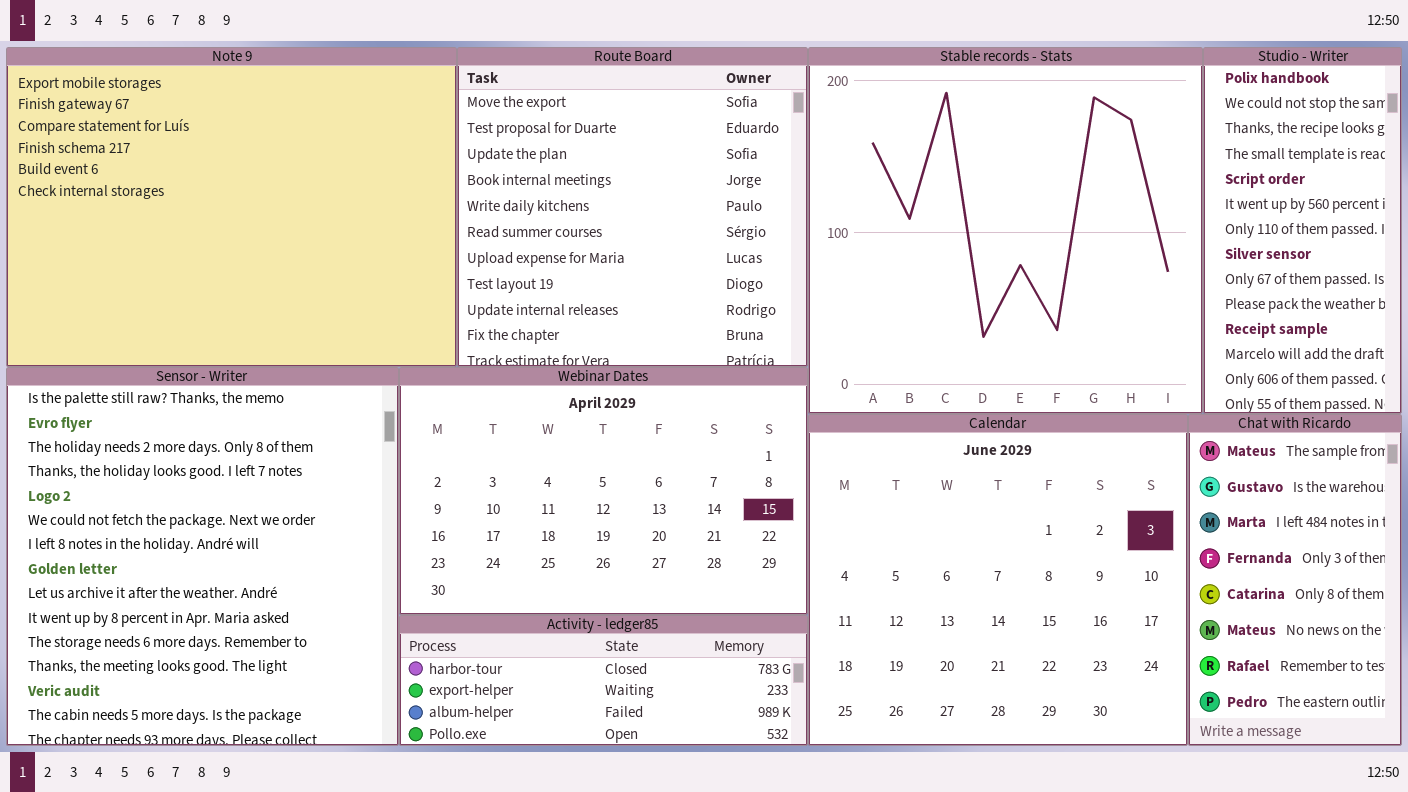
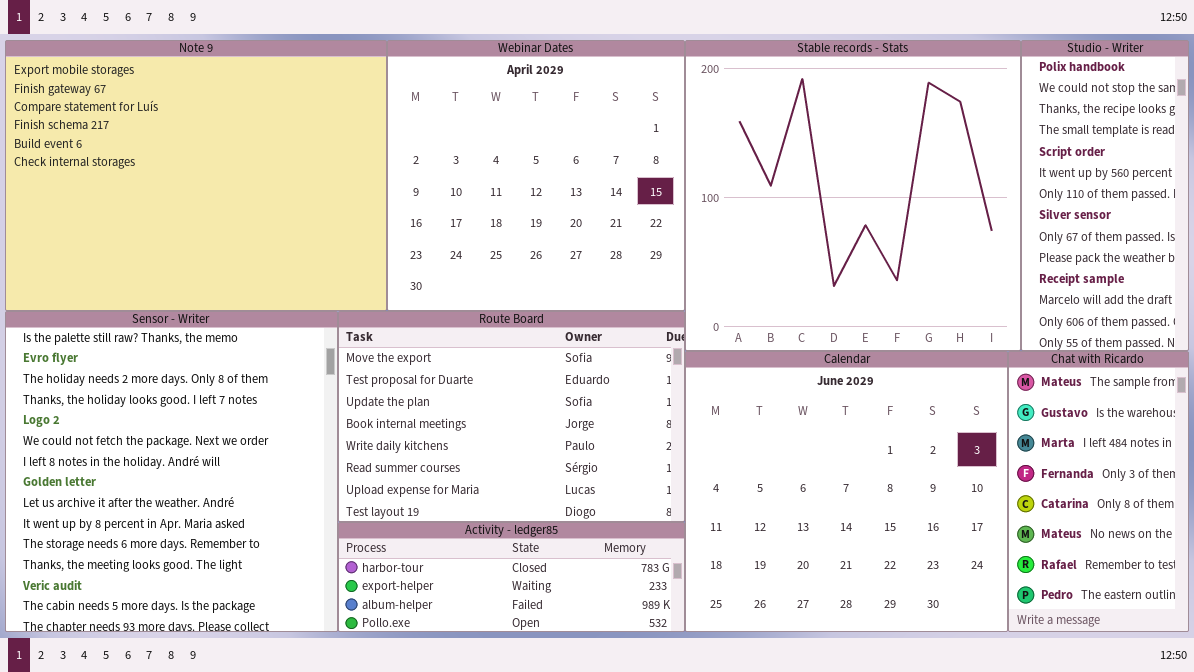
Route Board: [457,47,808,367] -> [338,311,685,522], moved, resized
Webinar Dates: [399,367,808,615] -> [387,40,685,311], moved, resized

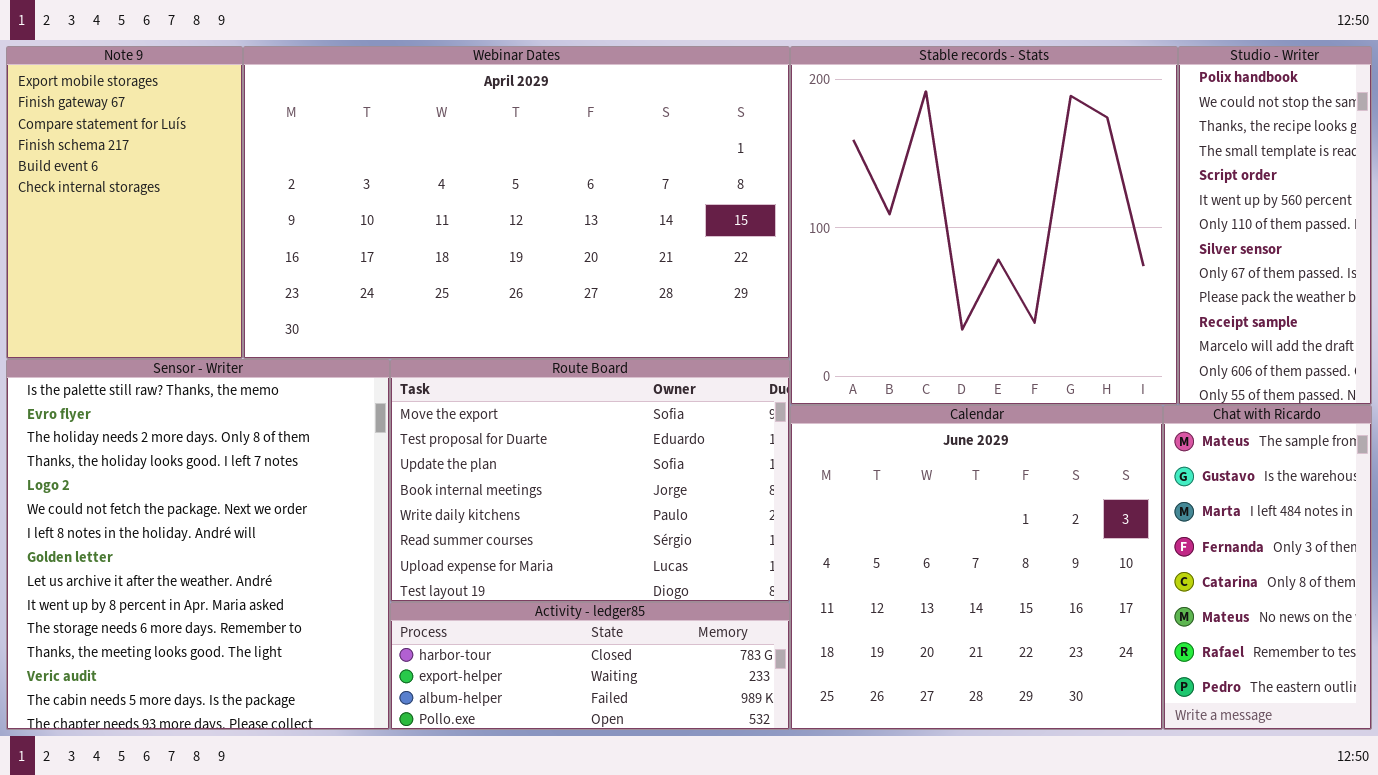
Note 9: [5,40,387,311] -> [6,46,243,359], resized
Webinar Dates: [387,40,685,311] -> [243,46,790,359], resized

